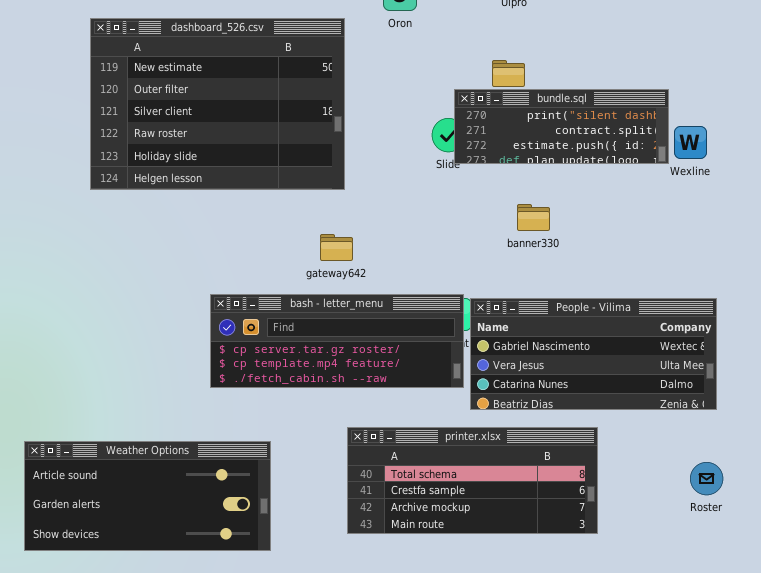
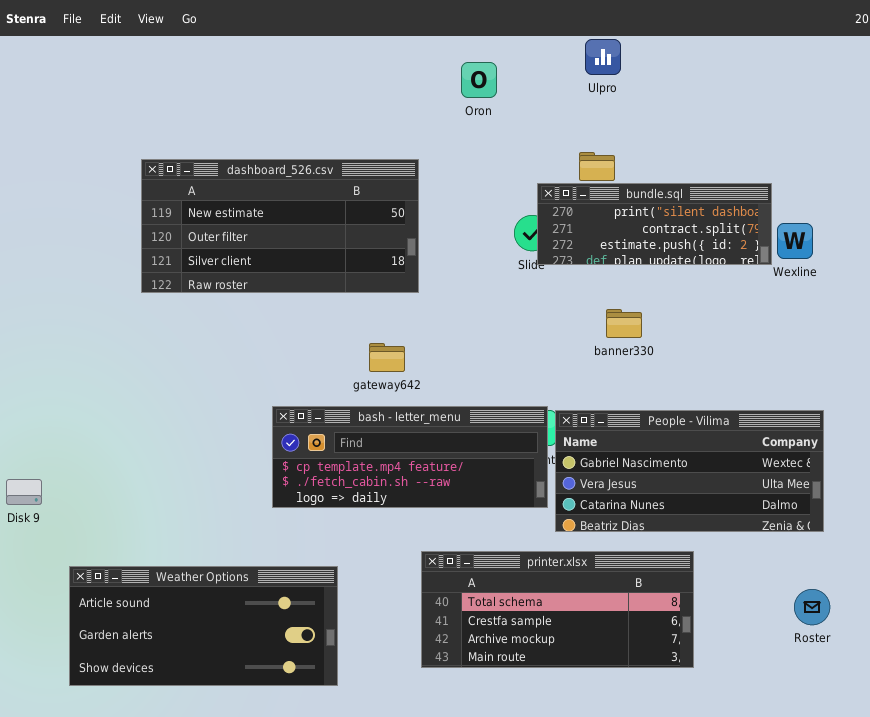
dashboard_526.csv: [90,18,345,190] -> [141,159,419,293], resized
gateway642: [320,234,353,261] -> [369,343,405,372], moved
bash - letter_menu: [210,294,464,388] -> [272,406,548,508], scrolled down 1 row

